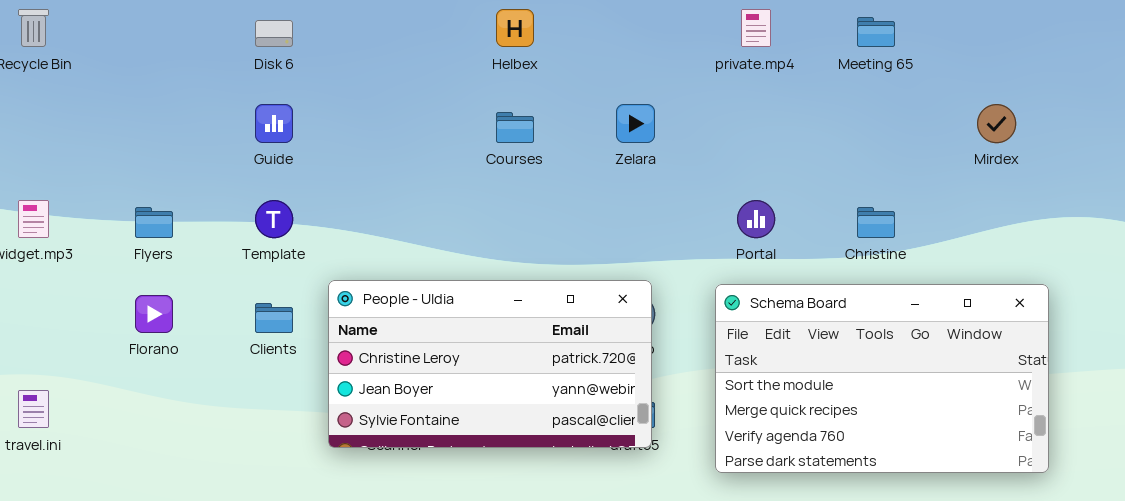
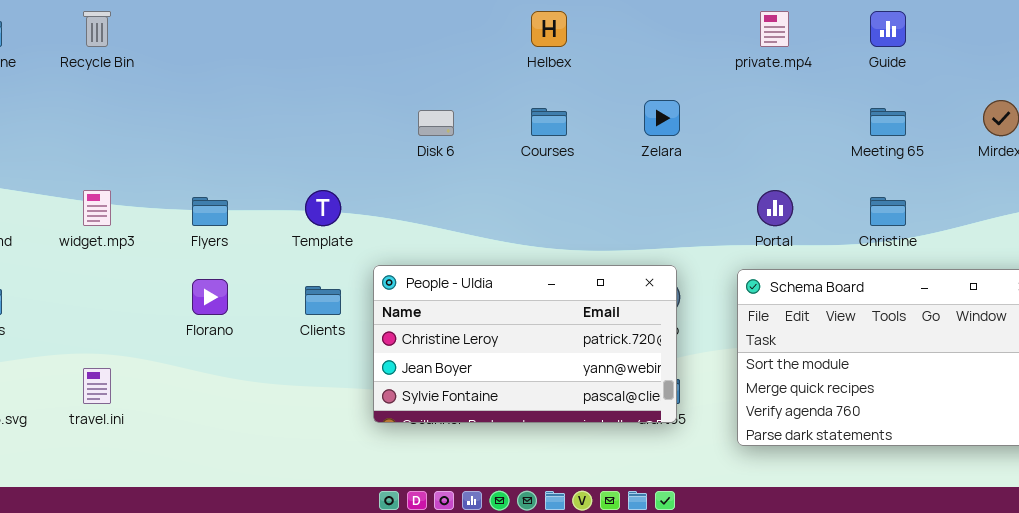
Meeting 65: [857,17,895,47] -> [870,108,906,136], moved
Disk 6: [255,20,293,47] -> [418,110,454,136], moved
Guide: [255,104,293,143] -> [870,11,906,47], moved

